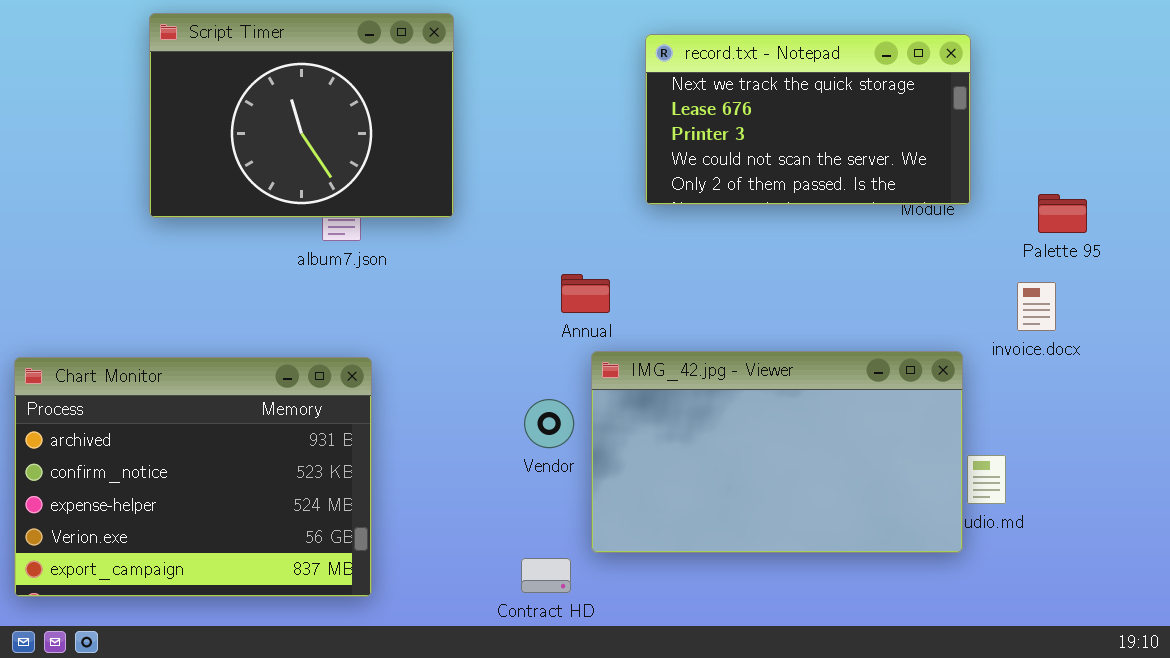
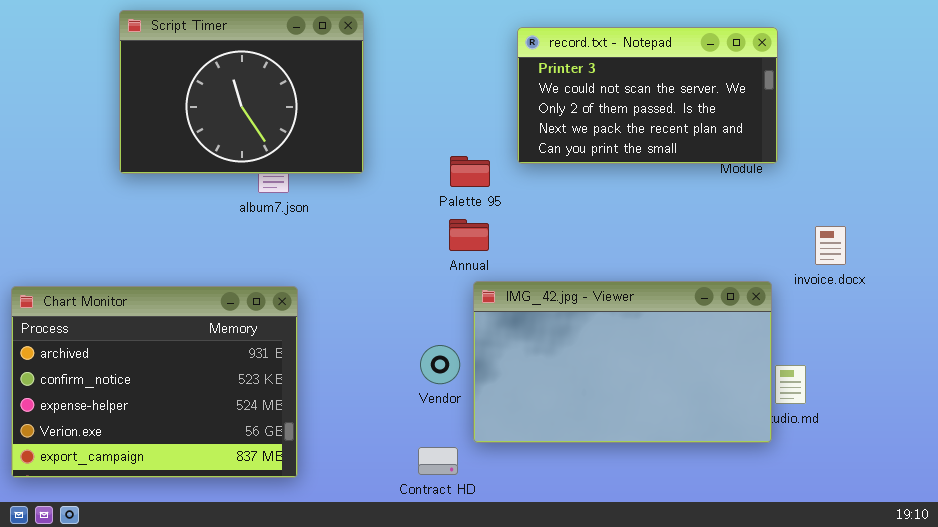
record.txt - Notepad: [645,34,971,205] -> [517,27,778,164], scrolled down 2 rows
Palette 95: [1038,194,1087,233] -> [450,156,490,187], moved
Vendor: [524,399,574,448] -> [420,345,460,384], moved

